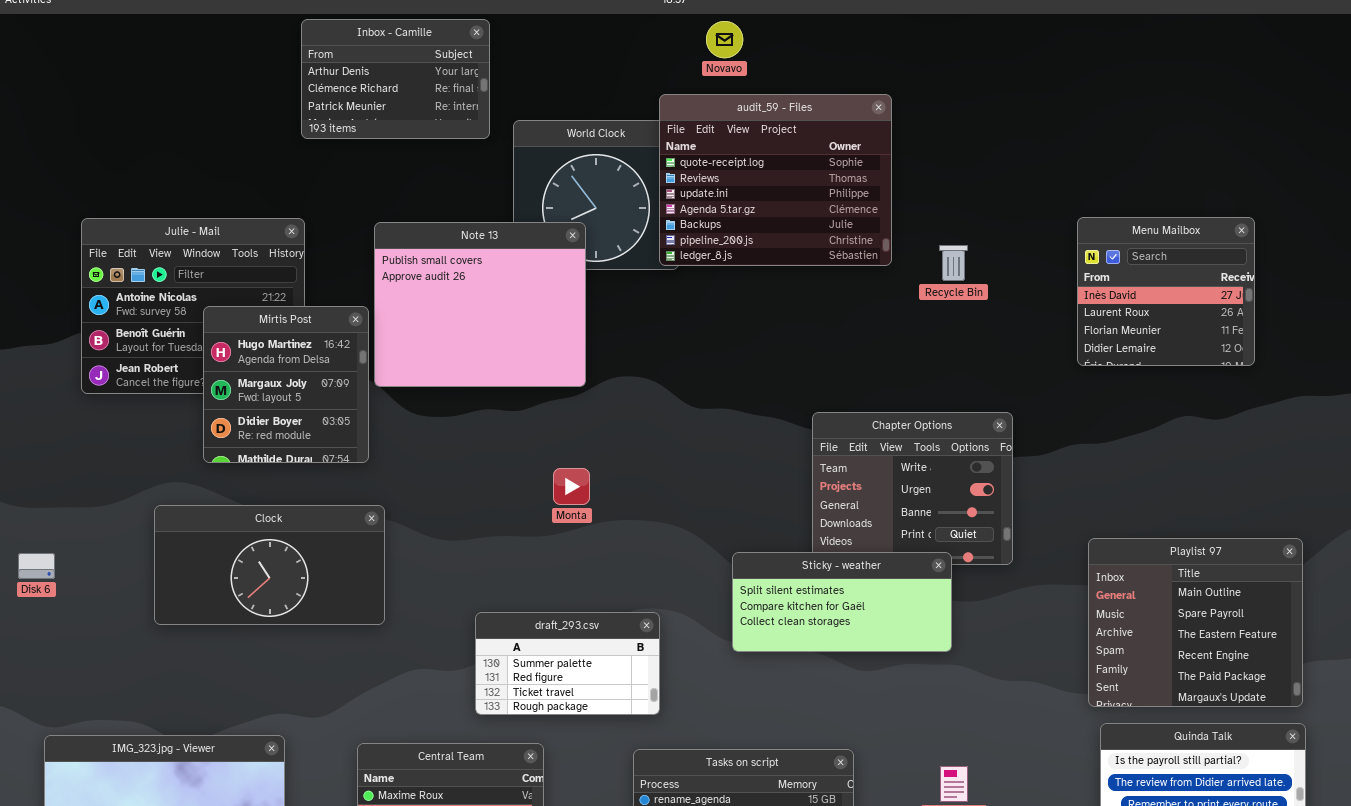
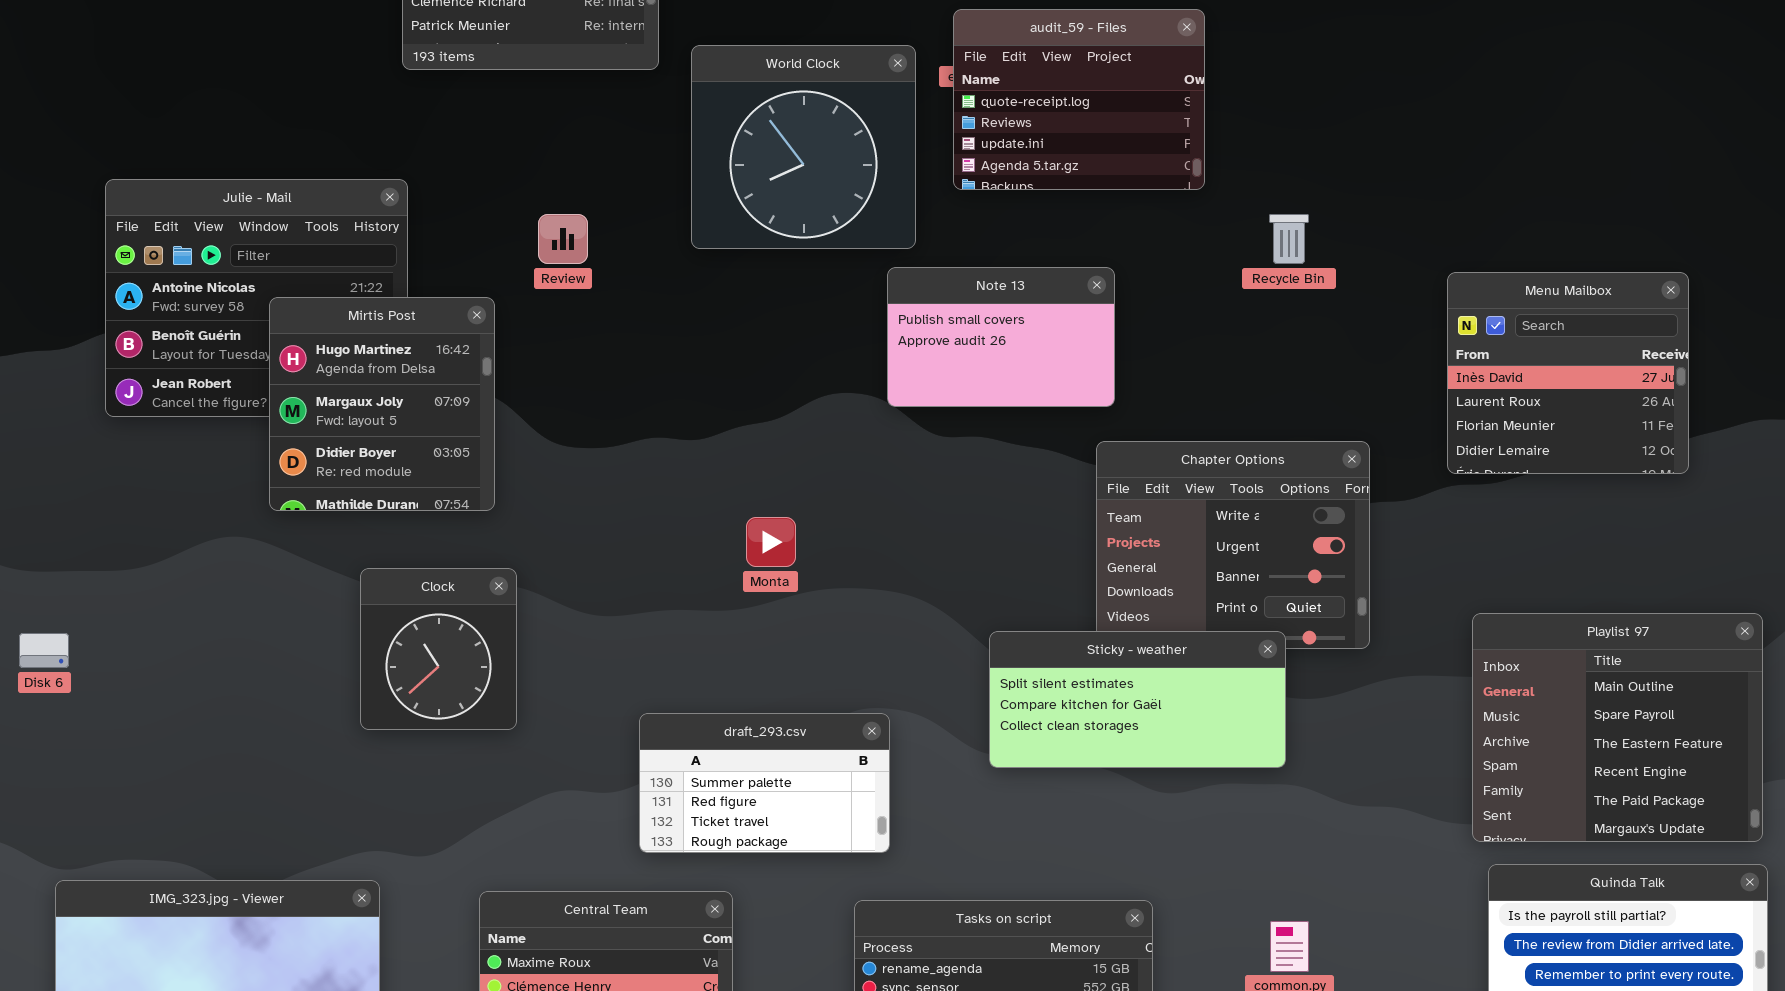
audit_59 - Files: [659,94,892,266] -> [953,9,1205,190], resized
Menu Mailbox: [1077,217,1255,366] -> [1447,272,1689,474], moved
Note 13: [374,222,586,387] -> [887,267,1115,407], moved, resized
Clock: [154,505,385,625] -> [360,568,517,730], resized

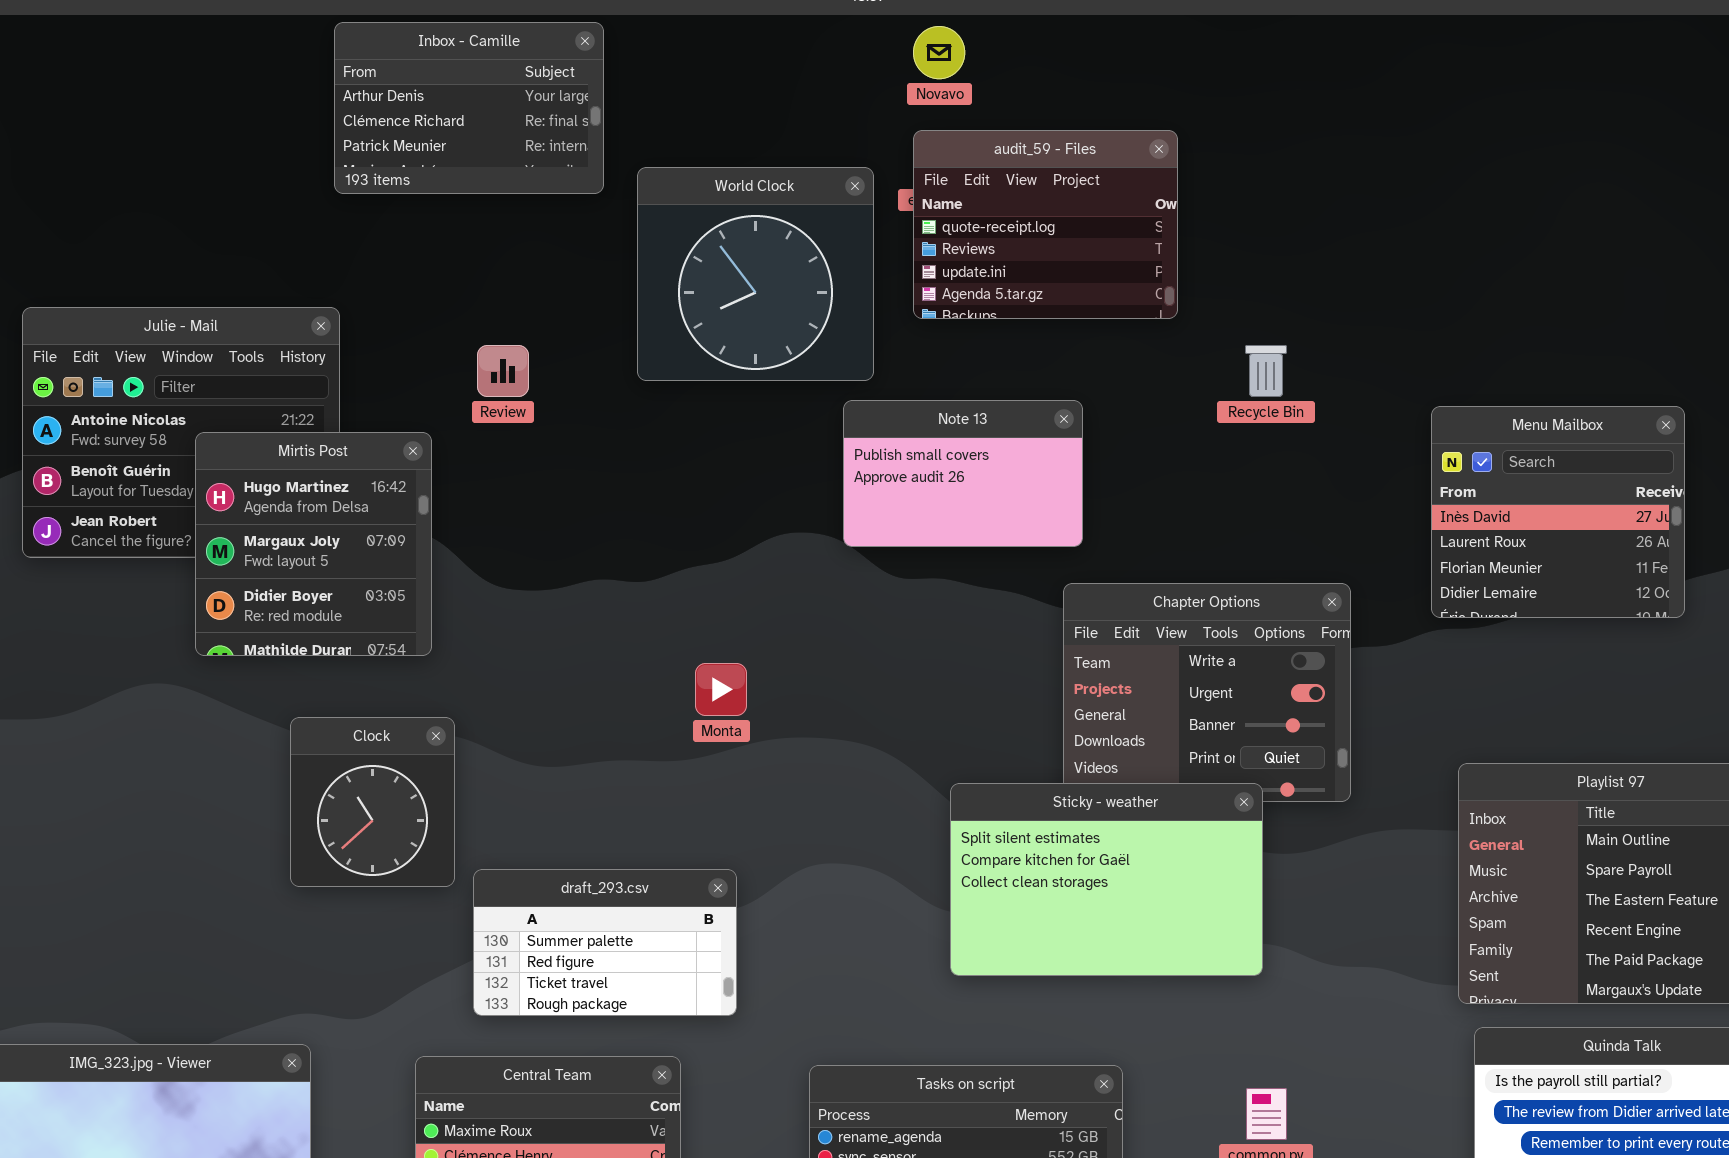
Sticky - weather: [989,631,1286,768] -> [950,783,1263,976], resized
draft_293.csv: [639,713,890,853] -> [473,869,737,1016], moved

